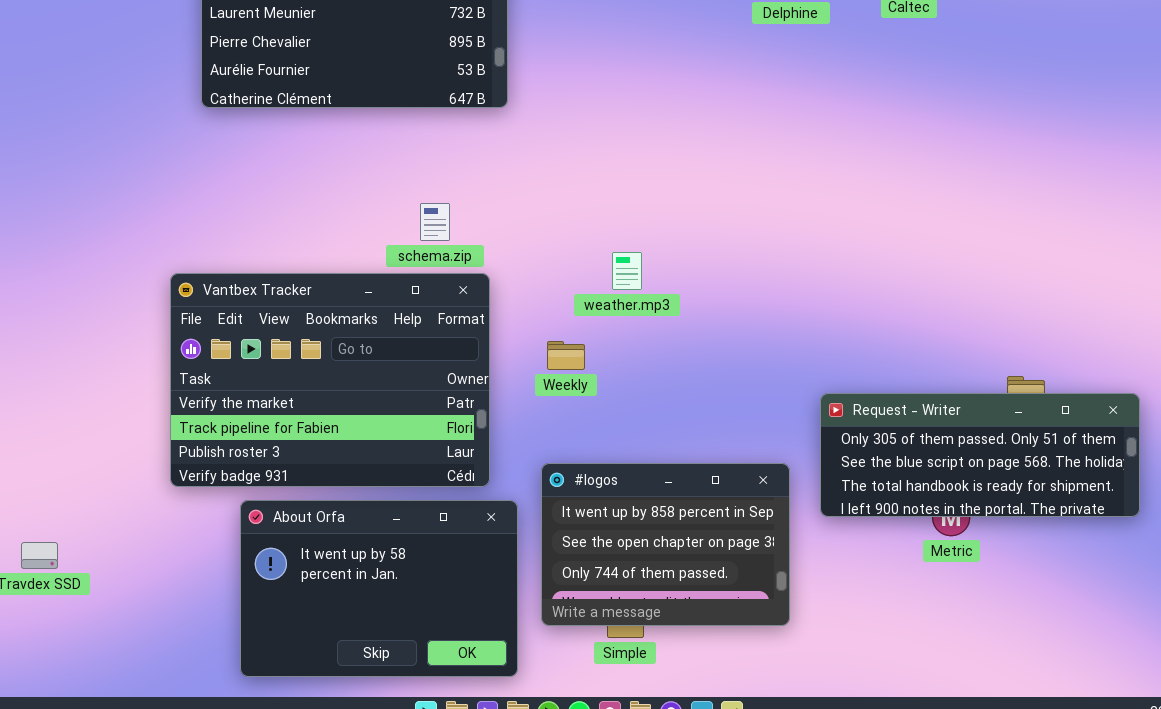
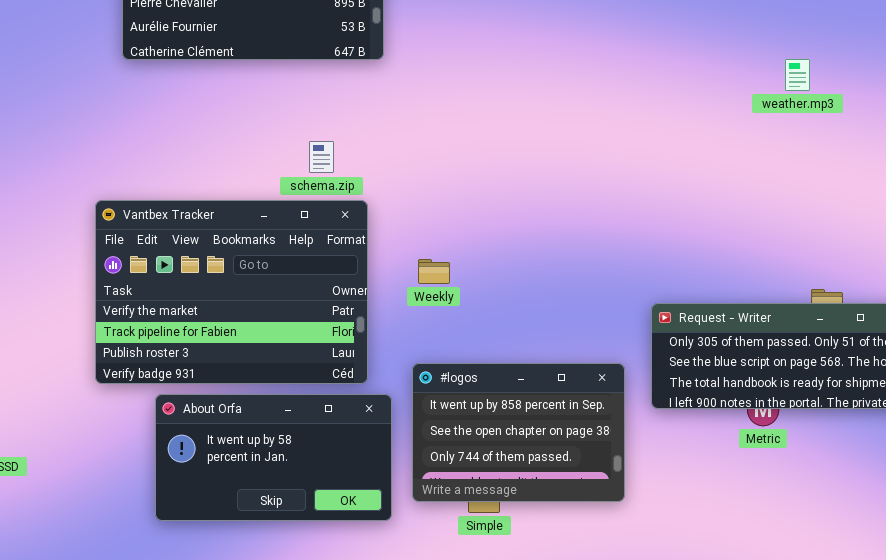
weather.mp3: [612,252,642,290] -> [785,59,810,91], moved
About Orfa: [240,500,518,677] -> [155,394,392,521], resized

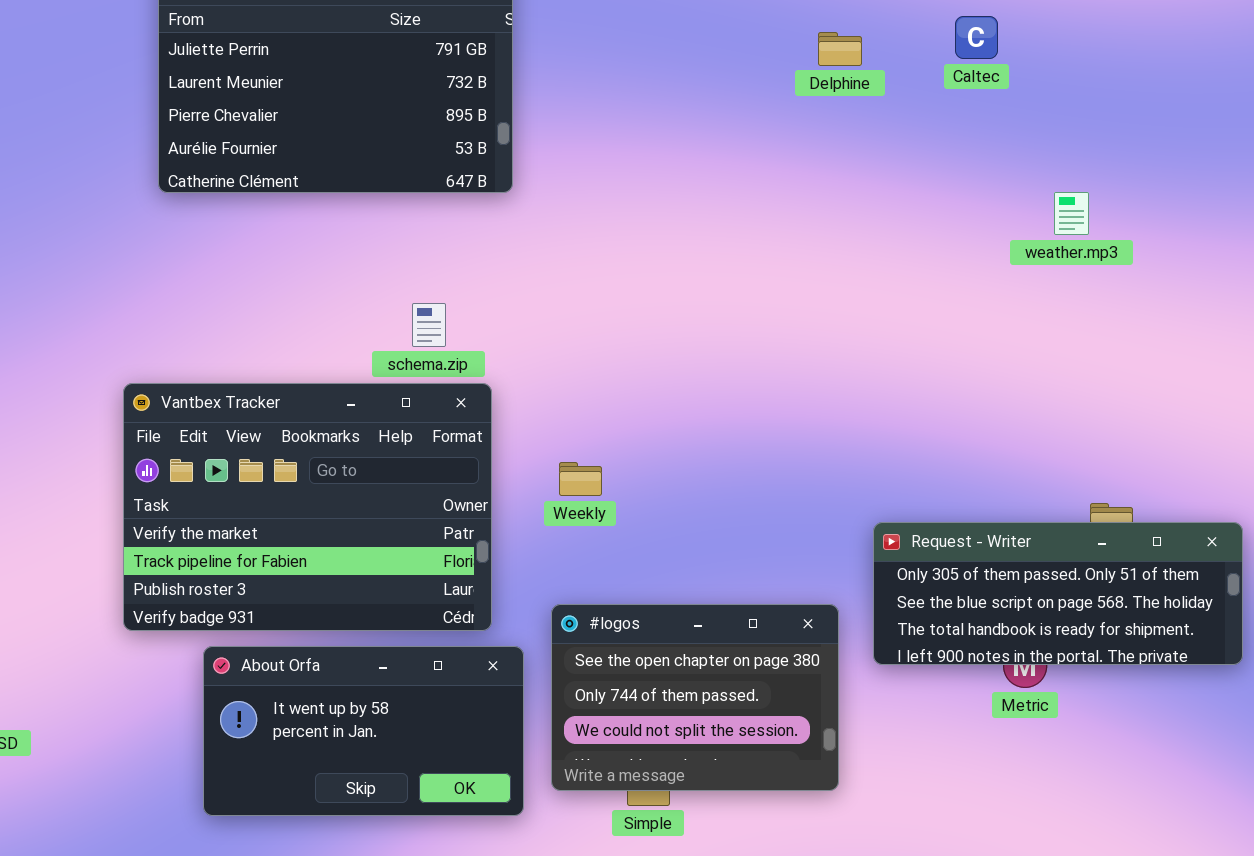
#logos: [412,363,625,502] -> [551,604,839,791], scrolled down 1 row

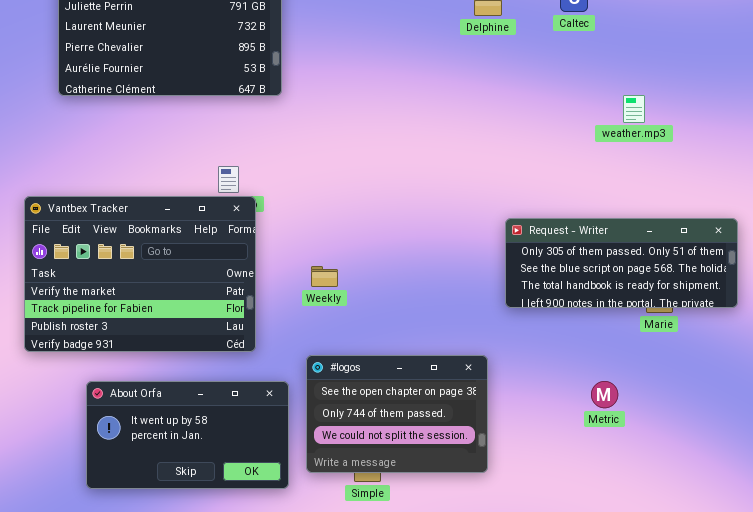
Vantbex Tracker: [123,383,492,631] -> [24,196,256,352], moved
Request - Writer: [873,522,1243,665] -> [505,218,738,308], moved

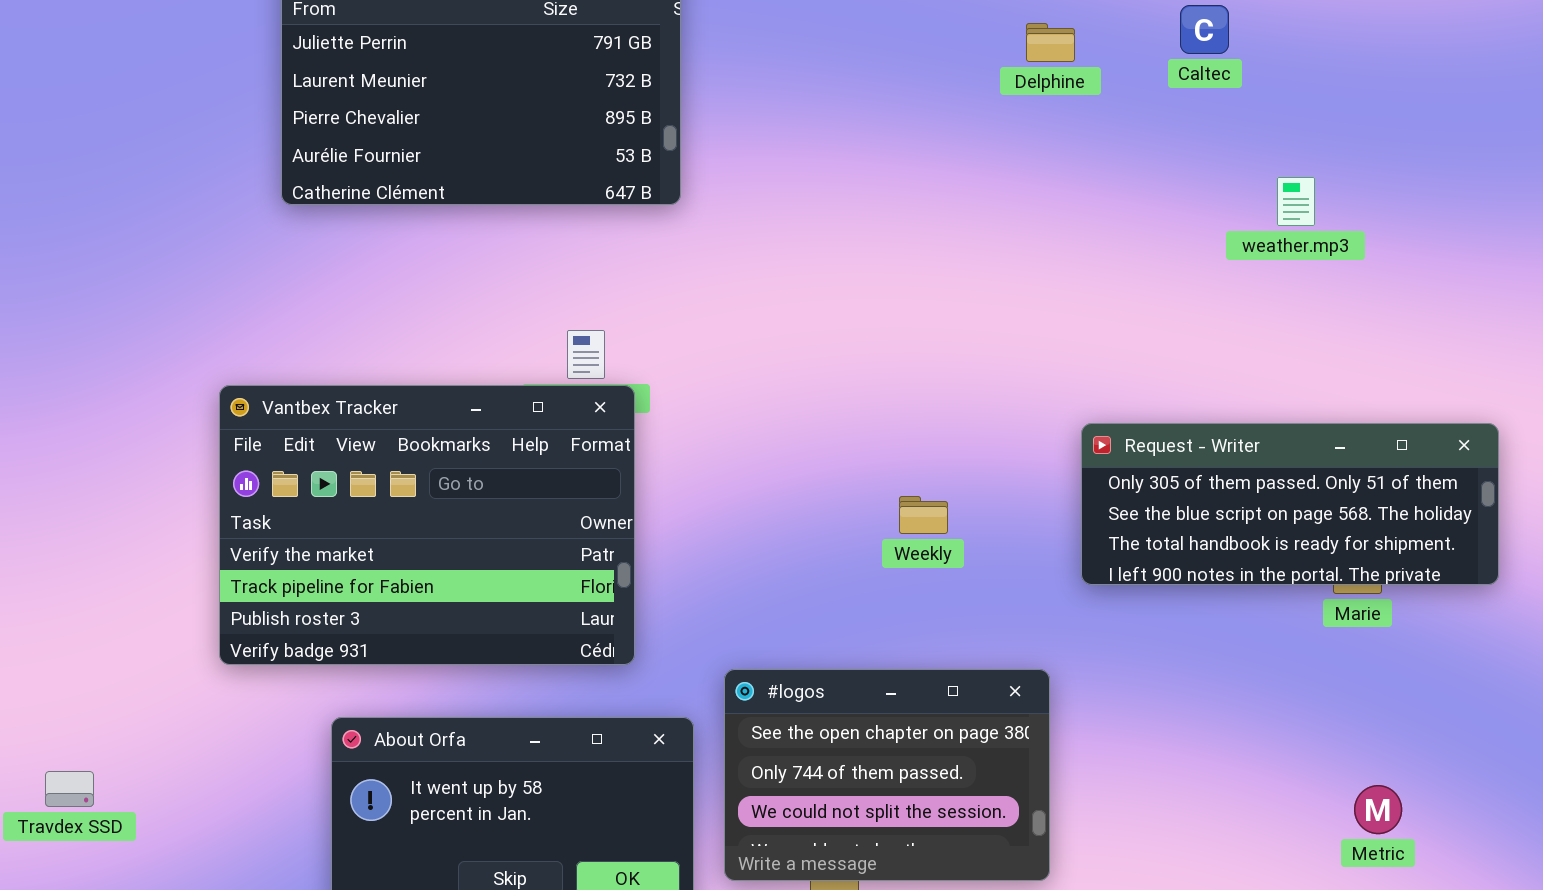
weather.mp3: [623,95,645,123] -> [1277,177,1315,226], moved
Weekly: [311,266,338,287] -> [899,496,948,534], moved
Metric: [591,381,618,408] -> [1354,785,1402,834], moved

